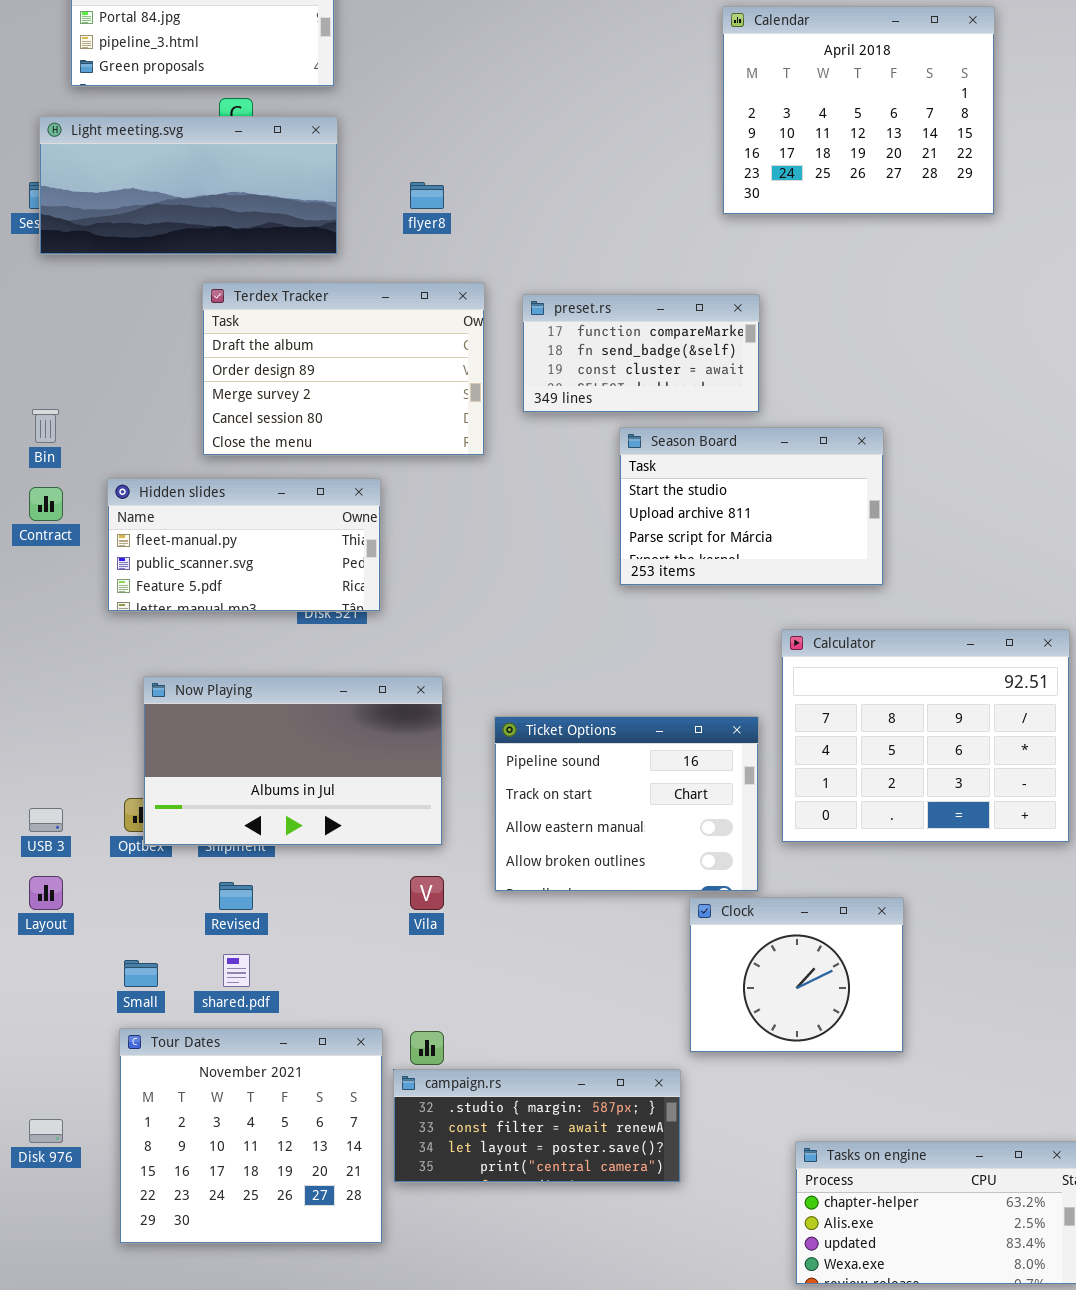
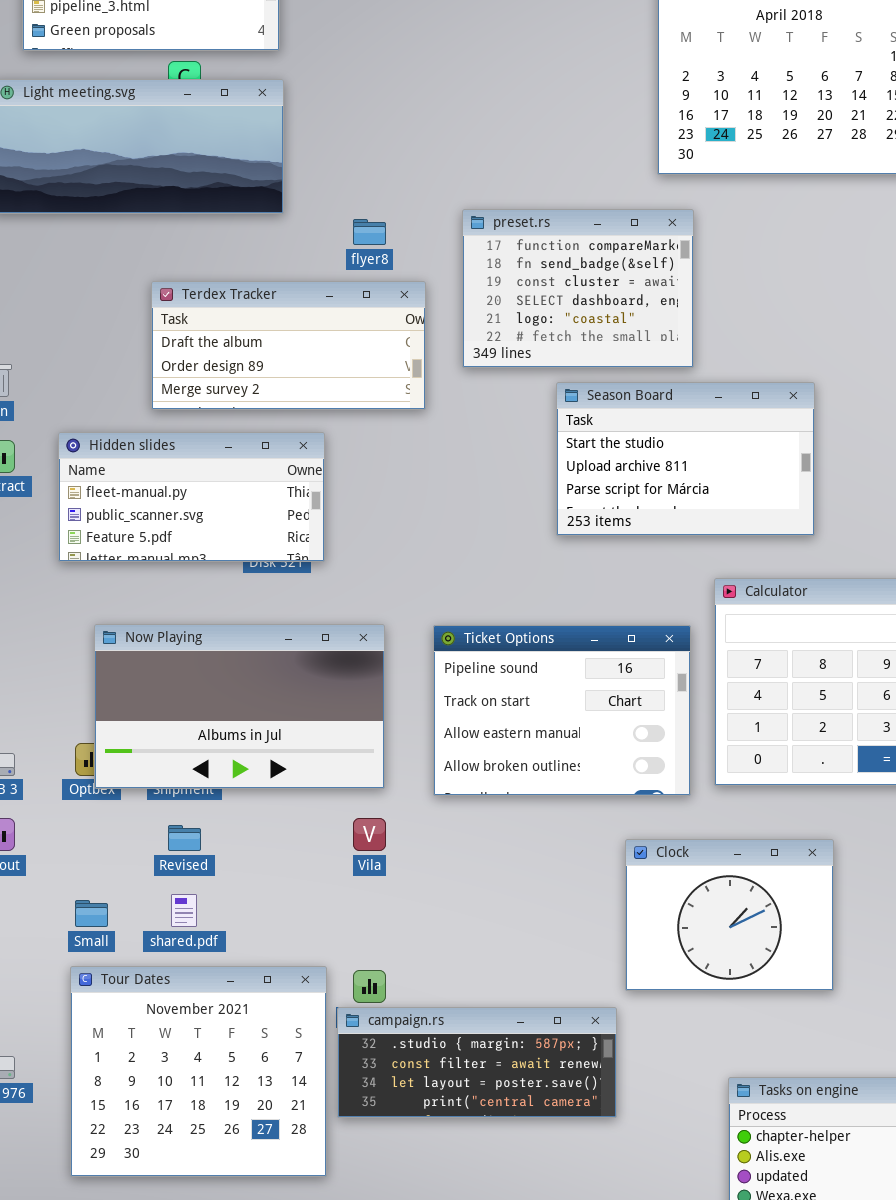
flyer8: [410,182,444,209] -> [353,219,386,245], moved
Terdex Tracker: [202,282,485,456] -> [151,281,426,410], resized
preset.rs: [522,294,760,413] -> [462,209,694,368], resized
Ticket Options: [494,716,759,892] -> [433,625,691,796], moved

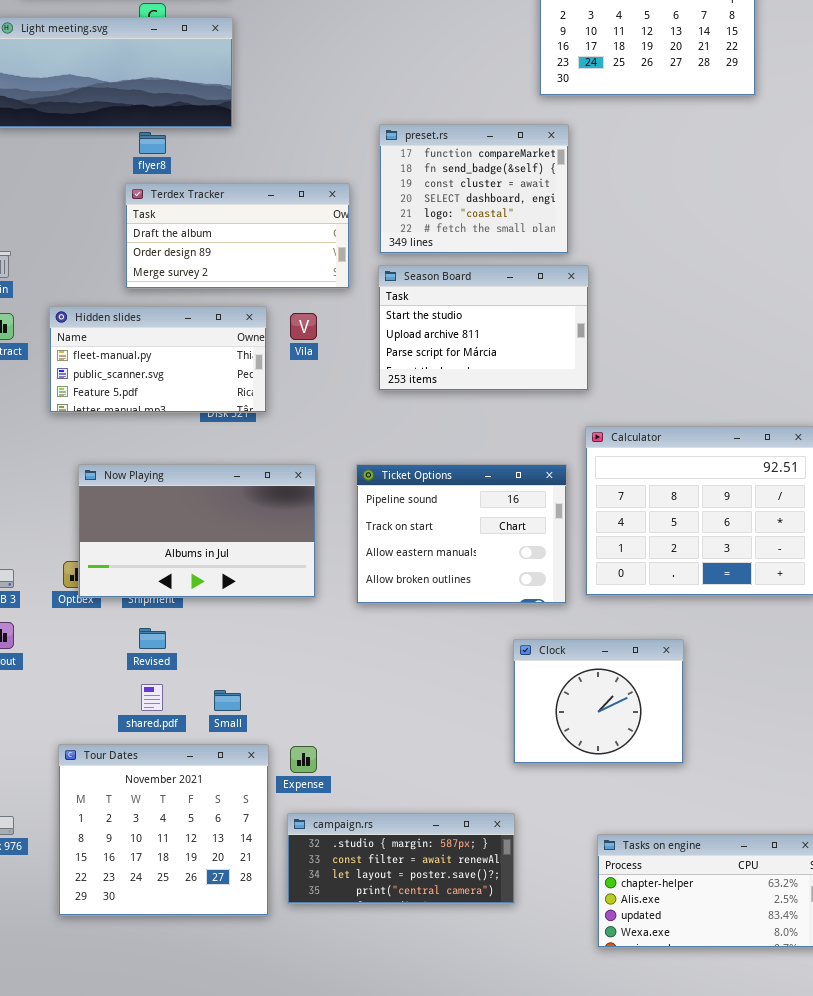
flyer8: [353,219,386,245] -> [139,132,166,154], moved
Season Board: [556,382,815,536] -> [378,265,589,391], moved
Vila: [353,818,386,851] -> [290,313,317,340], moved
Small: [75,900,108,927] -> [214,690,241,711], moved
campaign.rs: [337,1007,617,1118] -> [287,813,515,904], moved

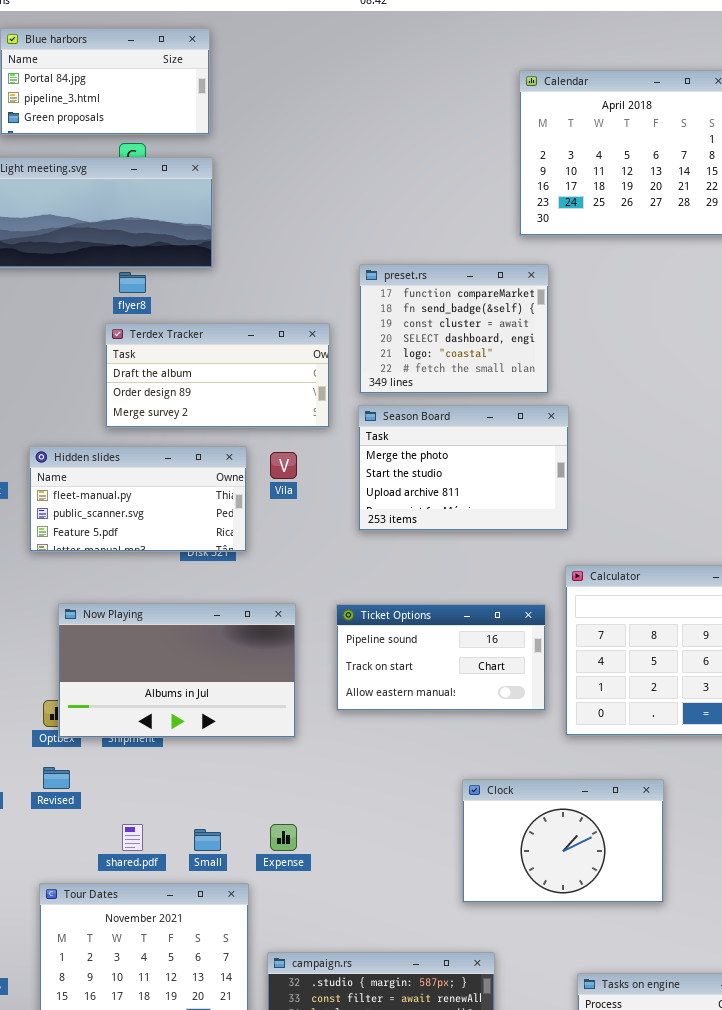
Season Board: [378,265,589,391] -> [358,405,569,531], scrolled up 1 row
Ticket Options: [356,464,567,604] -> [336,604,546,711], resized
Revised: [139,628,166,649] -> [43,767,70,789], moved
Clock: [513,639,684,764] -> [462,779,664,903], resized
Expense: [290,746,317,773] -> [270,824,297,851], moved

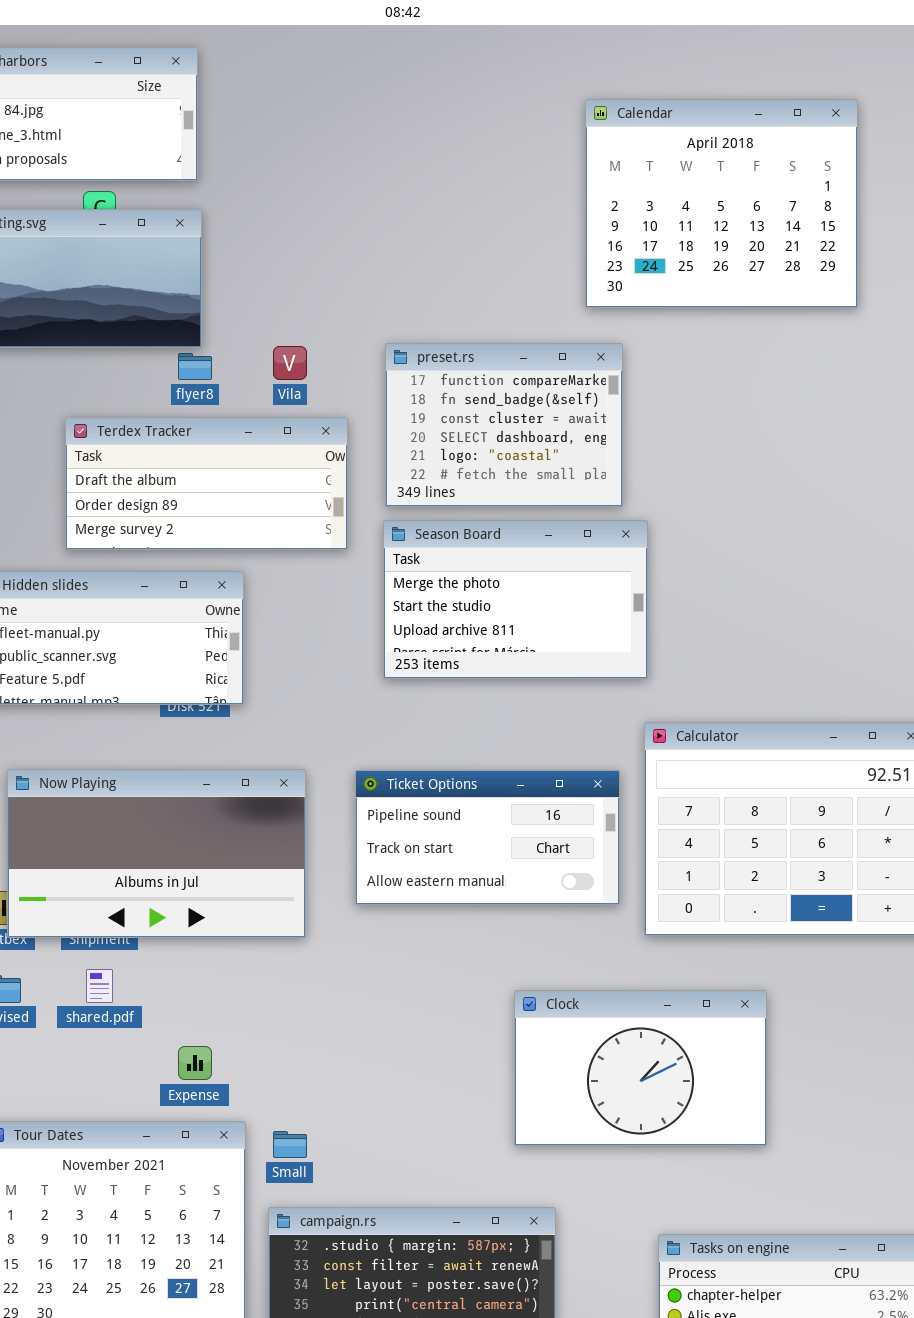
flyer8: [119,272,146,293] -> [178,353,212,380], moved
Vila: [270,452,297,479] -> [273,346,307,380], moved
shared.pdf: [122,824,143,851] -> [86,969,113,1003], moved
Expense: [270,824,297,851] -> [178,1046,212,1080], moved
Small: [194,829,221,851] -> [273,1131,307,1158], moved

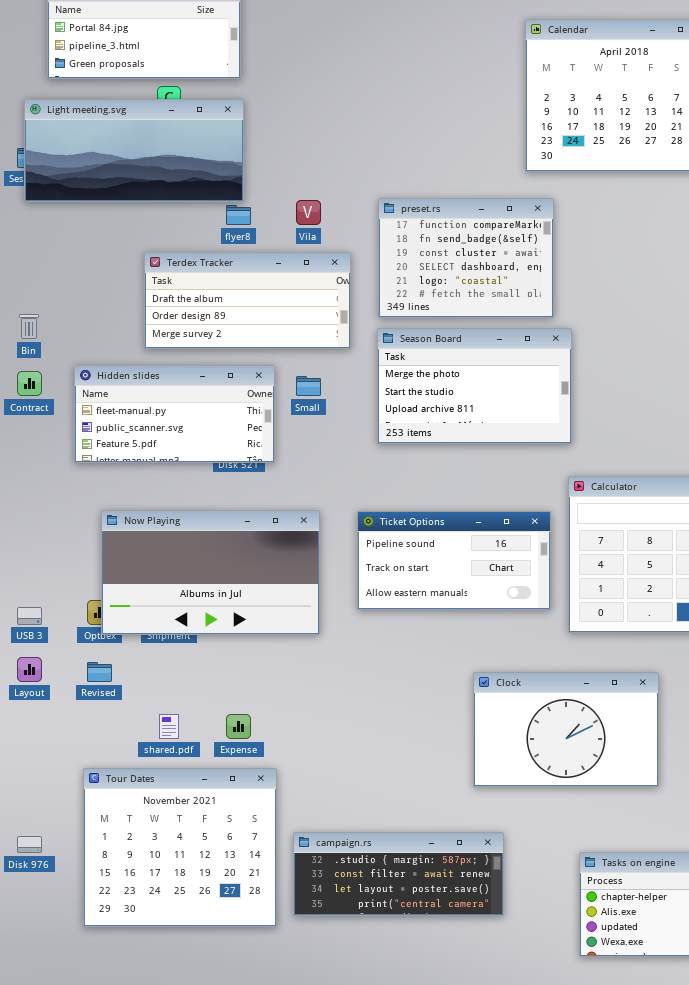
shared.pdf: [86,969,113,1003] -> [159,714,179,739], moved
Small: [273,1131,307,1158] -> [296,376,321,396], moved

